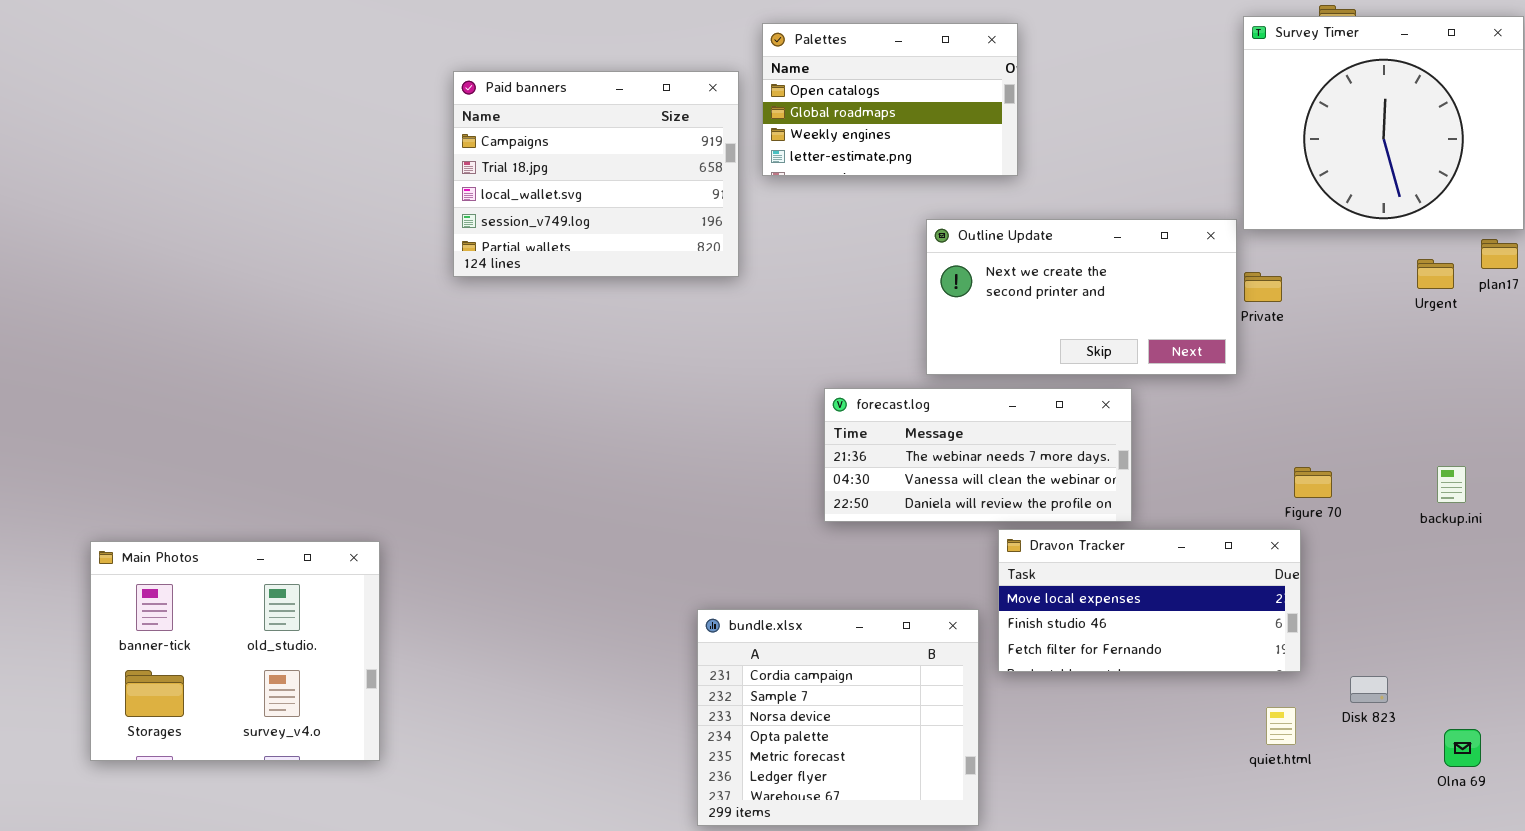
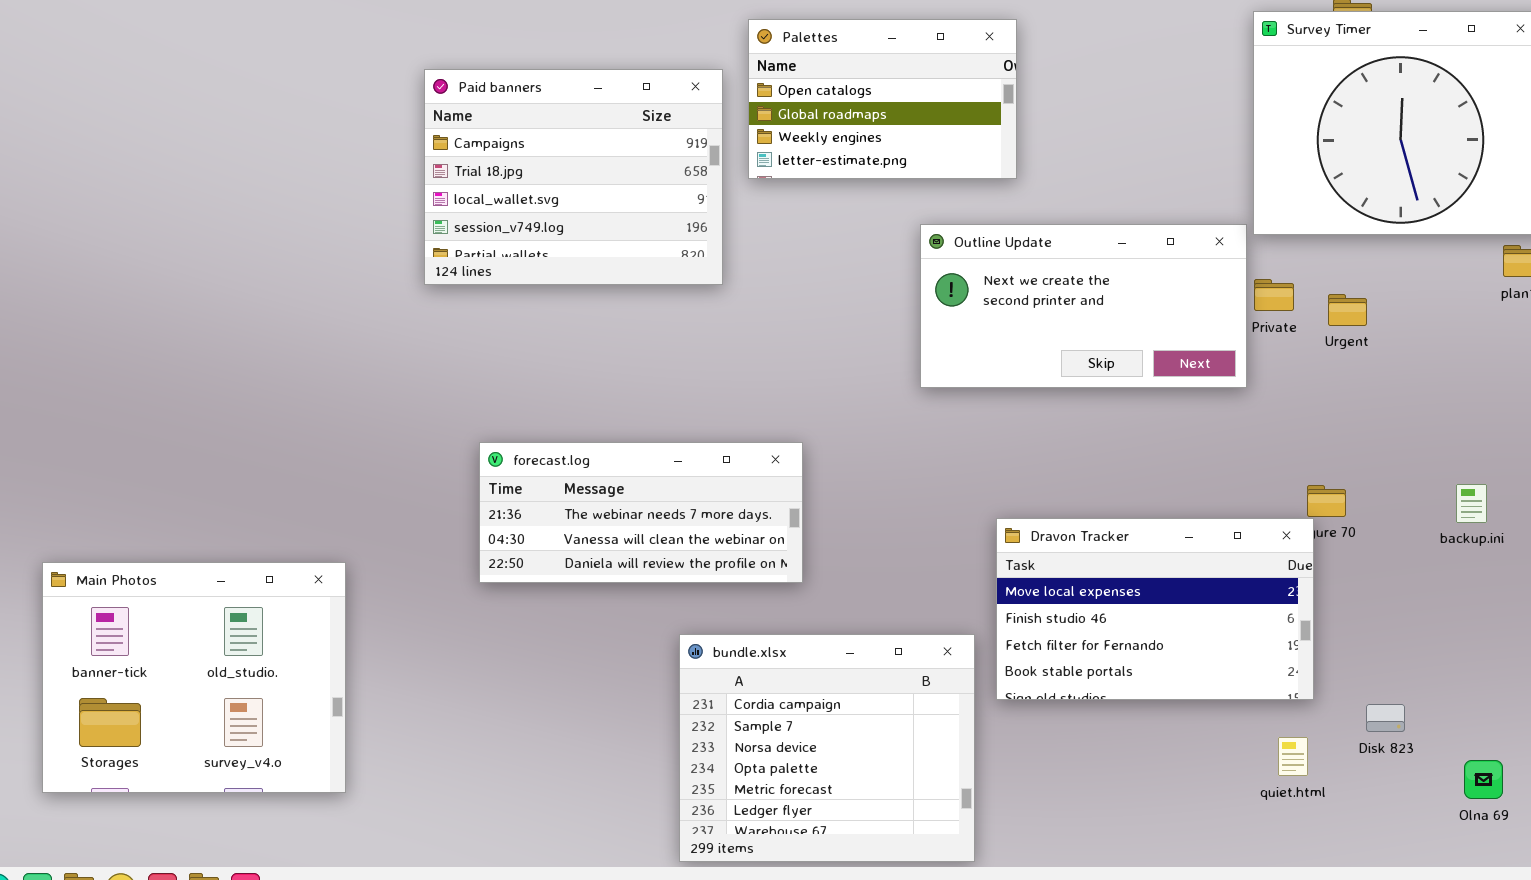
Urgent: [1417,259,1454,289] -> [1328,294,1367,326], moved
forecast.log: [824,388,1132,522] -> [479,442,803,583], moved
Dravon Tracker: [998,529,1301,672] -> [996,518,1314,700], resized

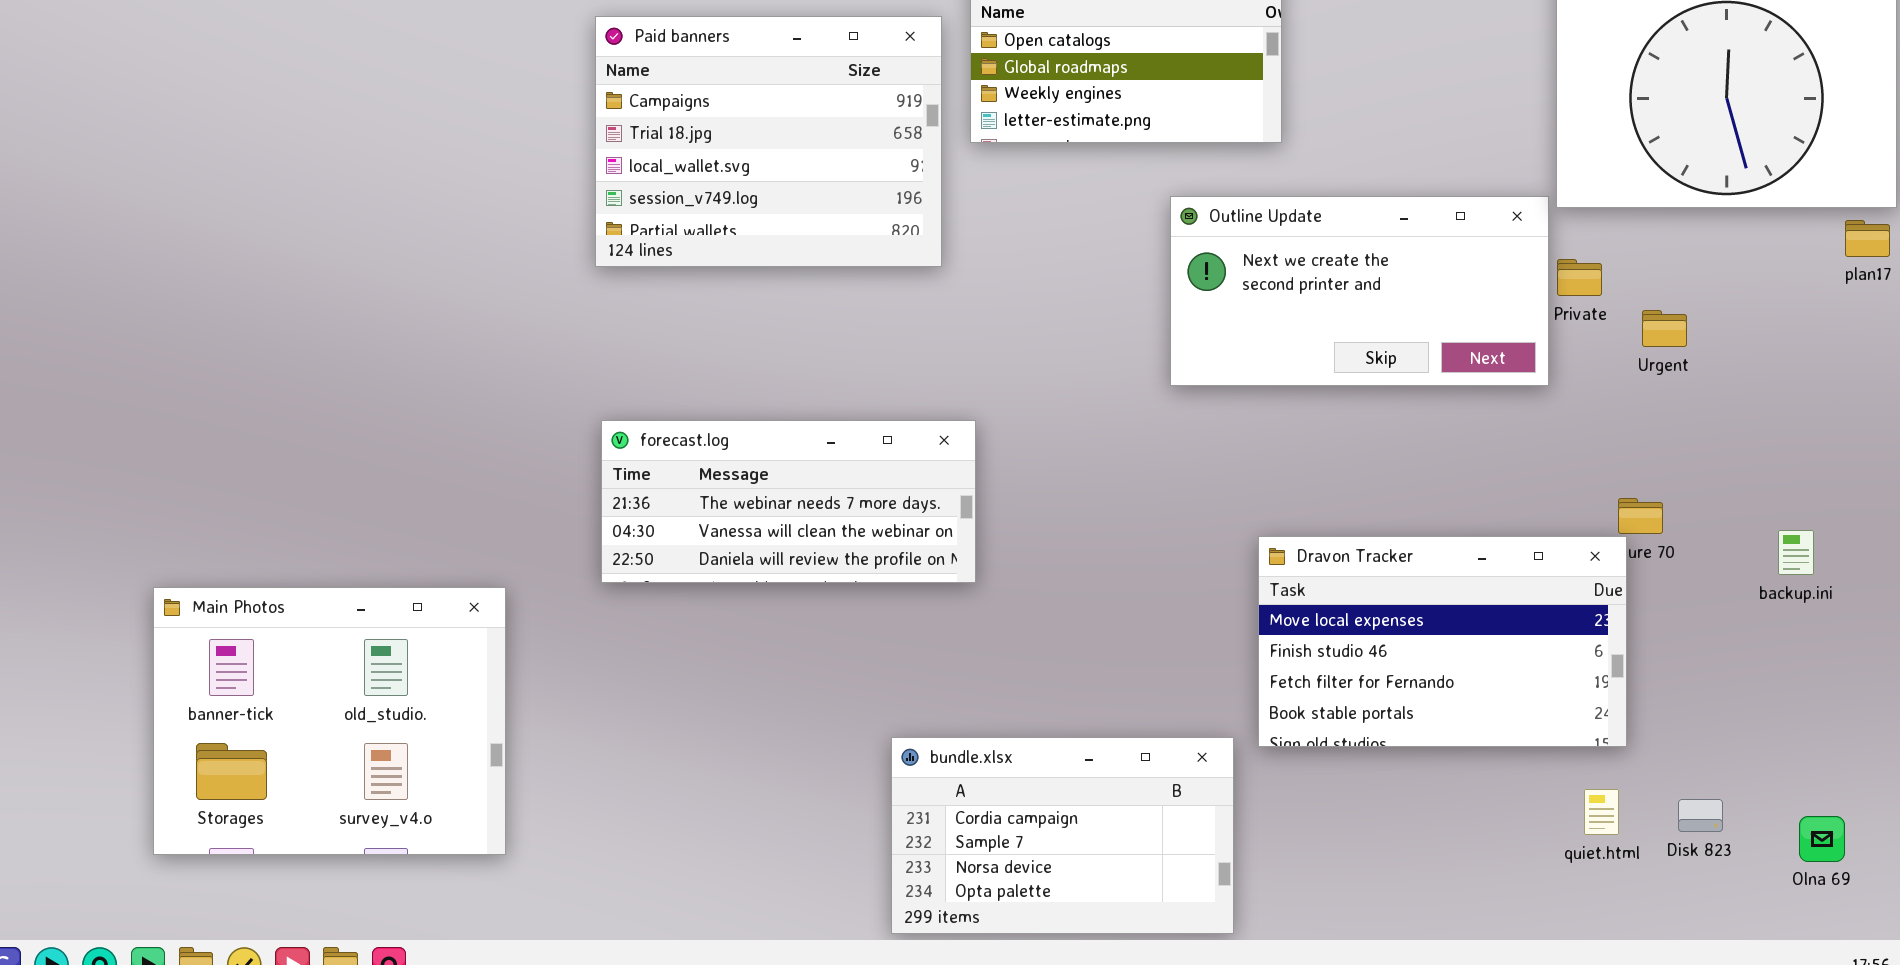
Urgent: [1328,294,1367,326] -> [1642,310,1687,347], moved
forecast.log: [479,442,803,583] -> [601,420,976,583], moved
backup.ini: [1456,484,1487,523] -> [1778,530,1814,575], moved
bundle.xlsx: [679,634,975,862] -> [891,737,1234,934], resized
Disk 823: [1366,704,1405,732] -> [1678,799,1723,832], moved

